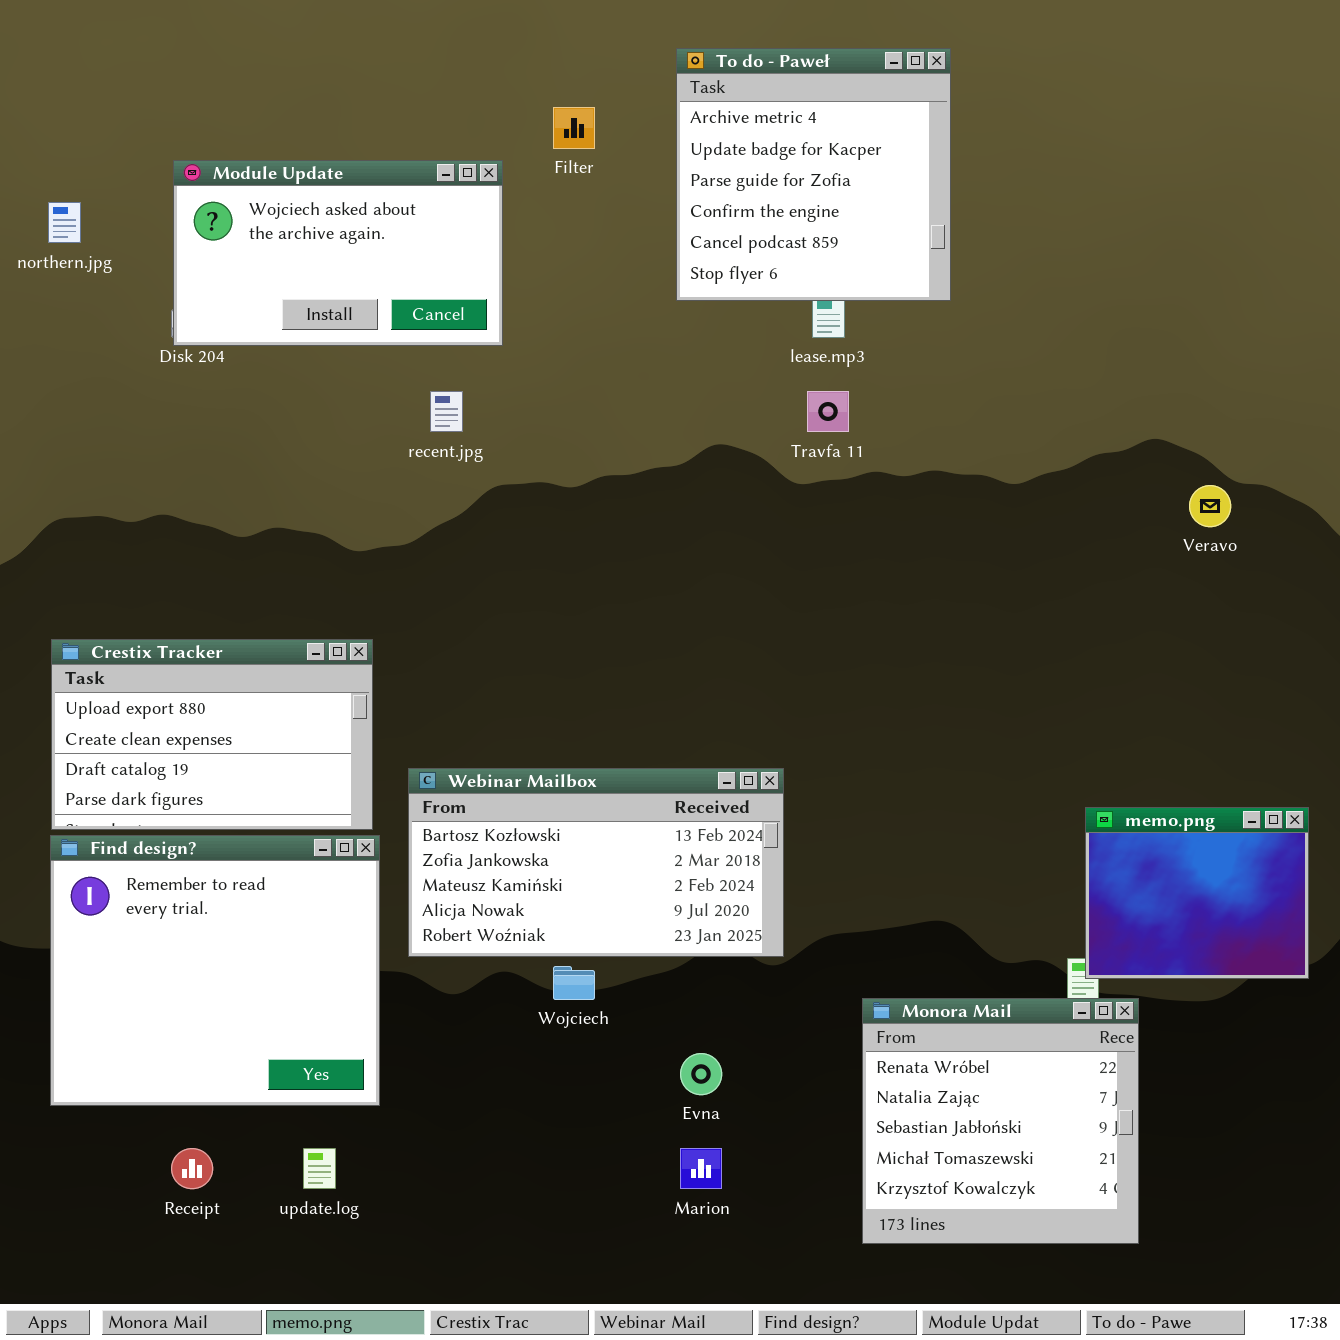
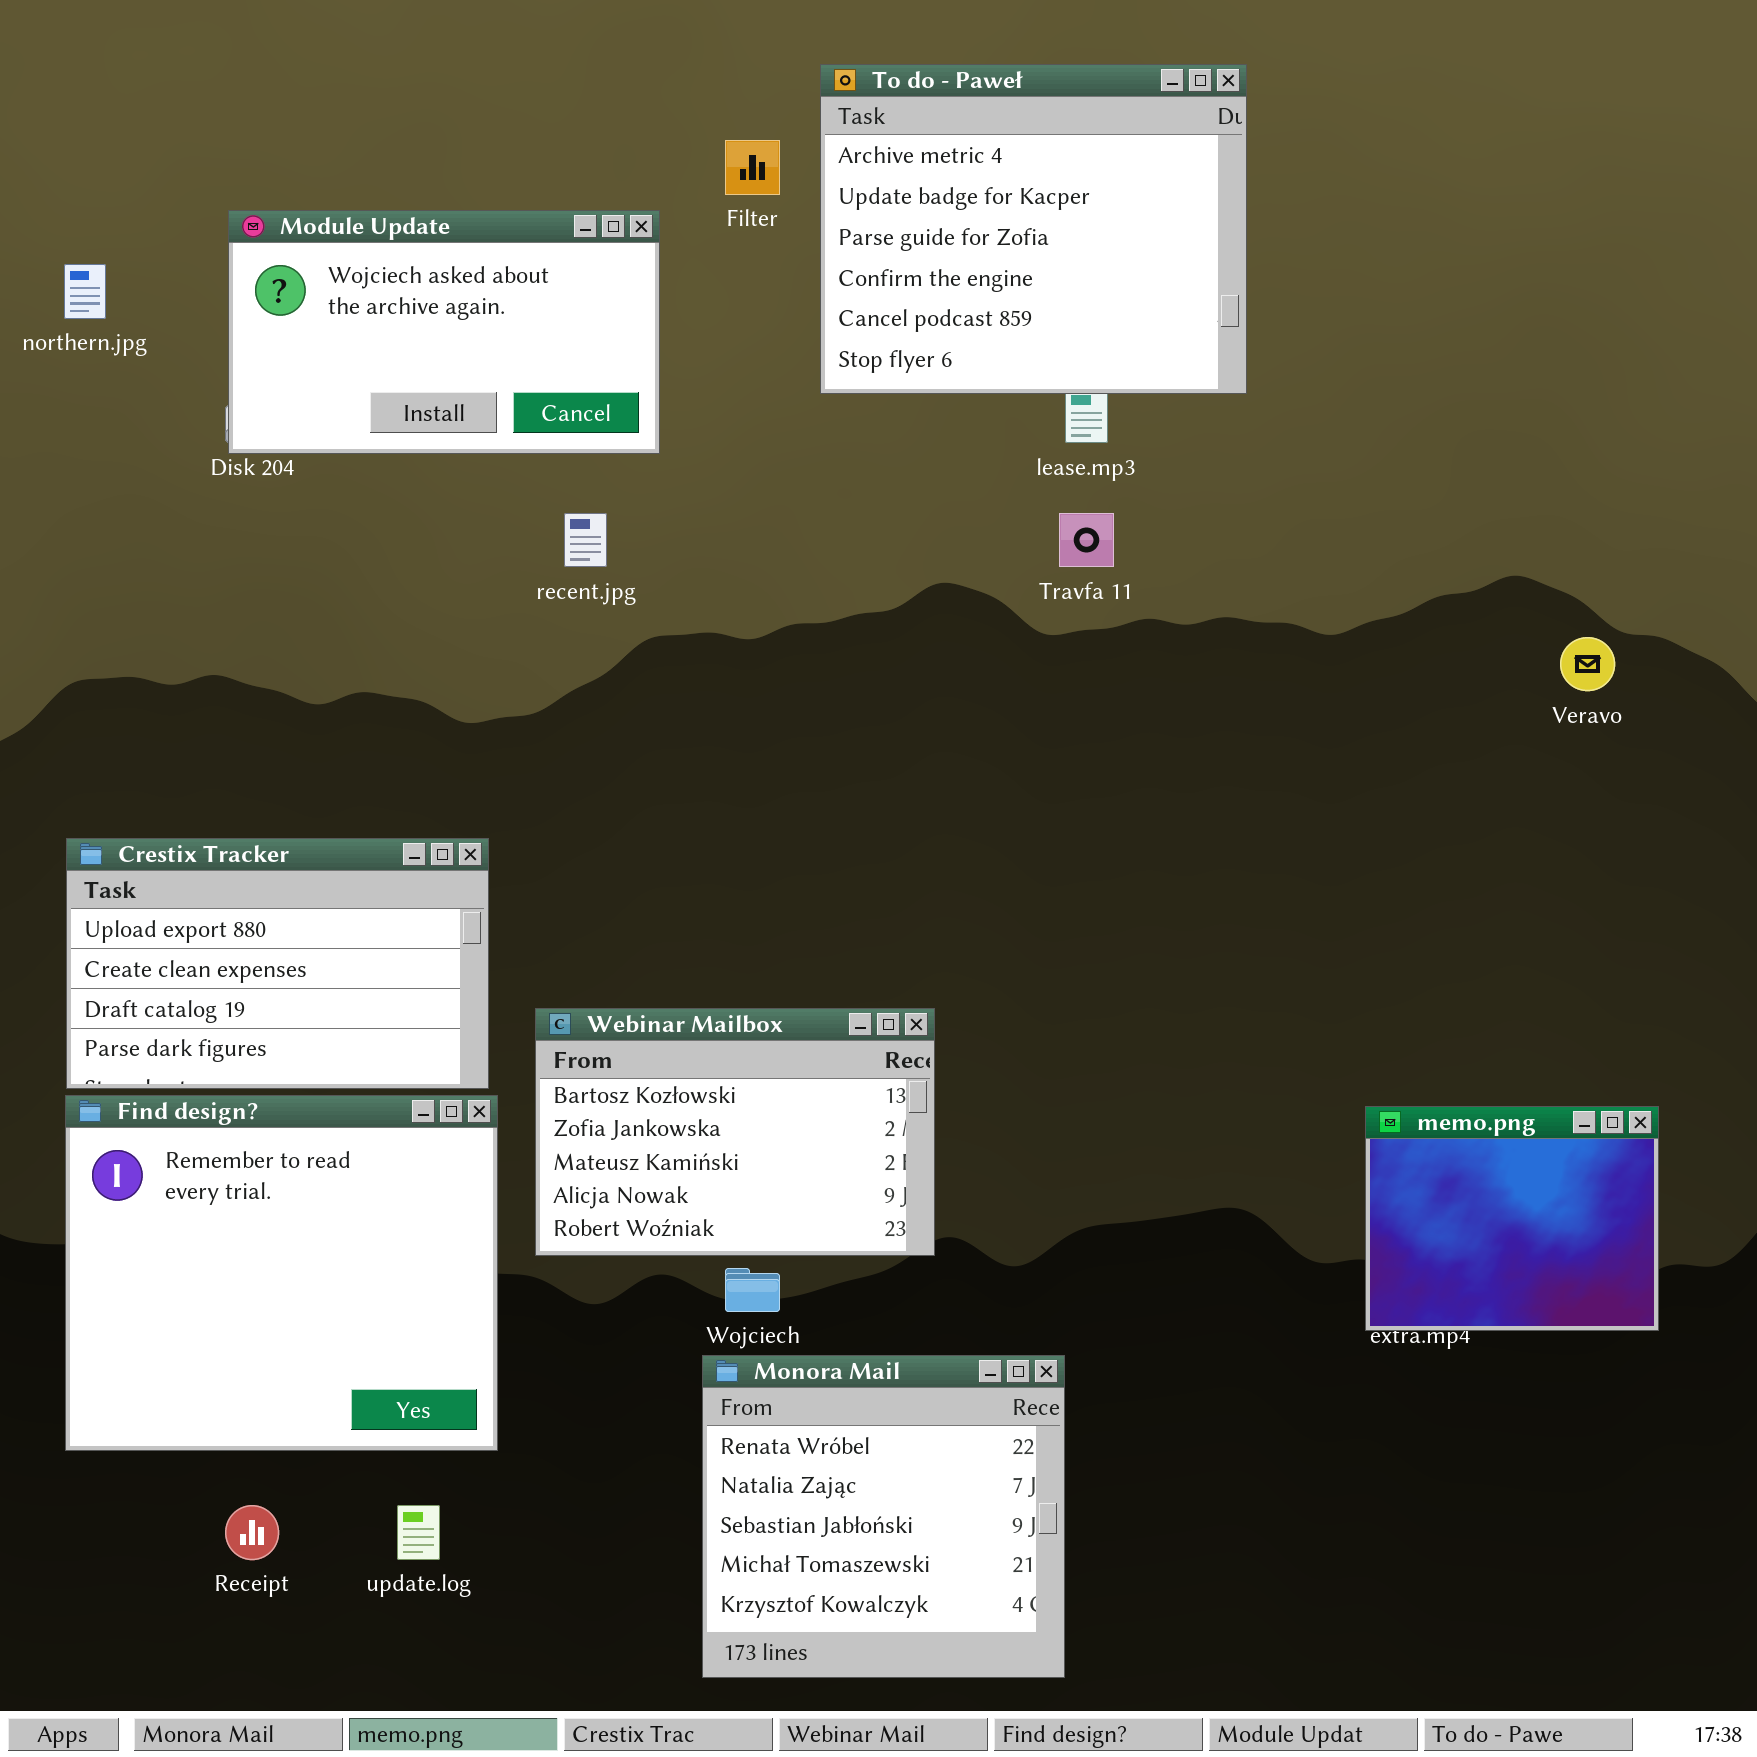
To do - Paweł: [676,48,951,301] -> [820,64,1247,394], resized
Webinar Mailbox: [408,768,784,957] -> [535,1008,935,1256], resized
memo.png: [1085,807,1309,979] -> [1365,1106,1659,1331], moved
Monora Mail: [862,998,1139,1244] -> [702,1355,1065,1678], moved

